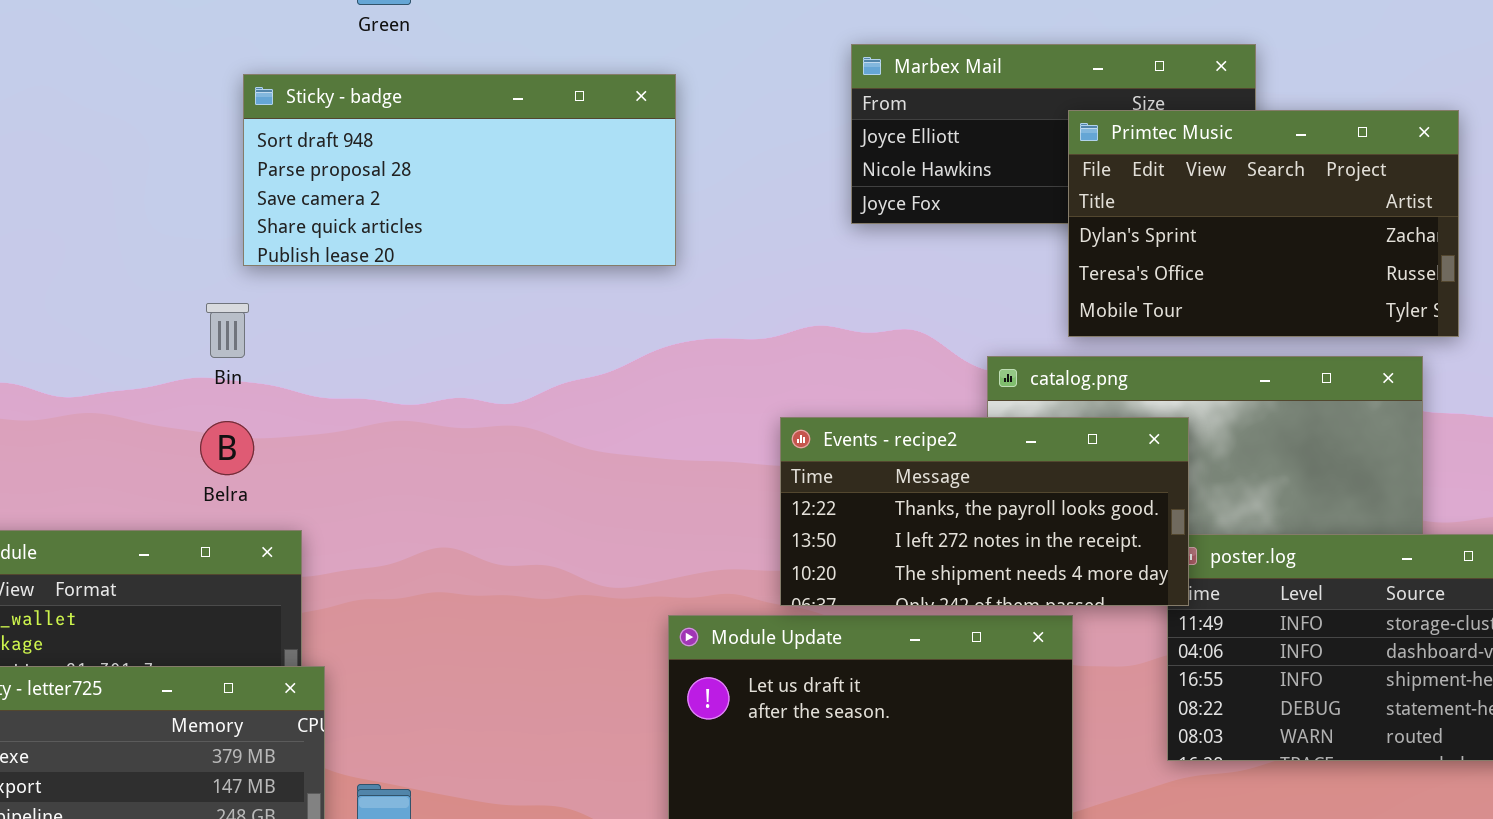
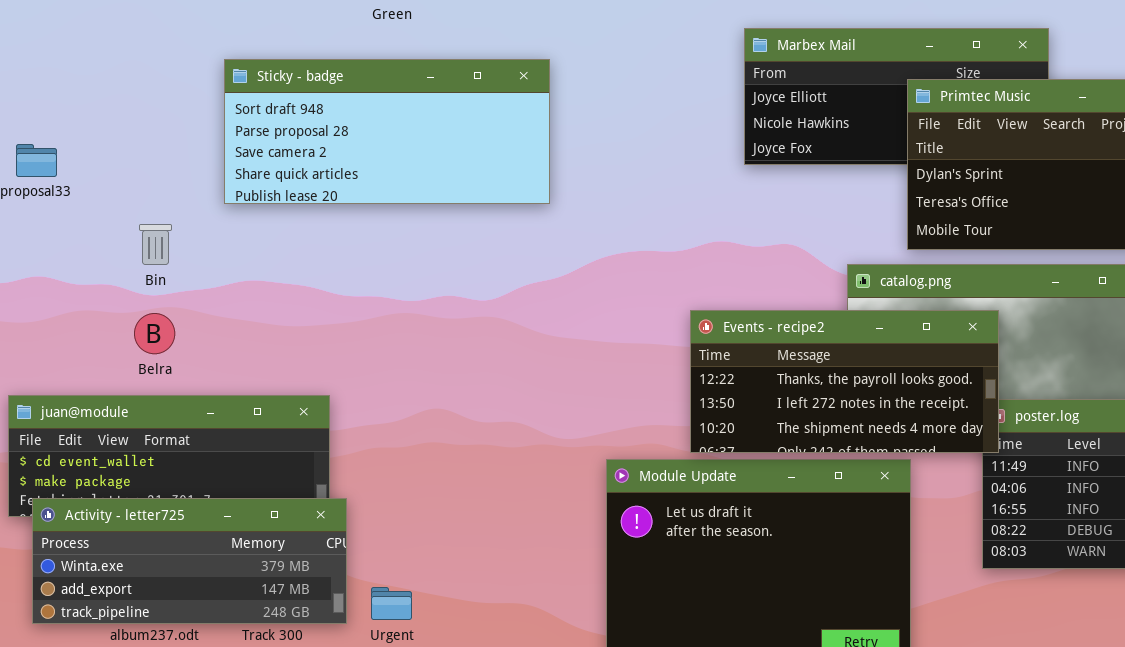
Sticky - badge: [243,74,676,266] -> [224,59,550,204], moved
Bin: [206,303,249,358] -> [139,224,172,265], moved
Belra: [200,421,254,475] -> [134,313,175,354], moved

